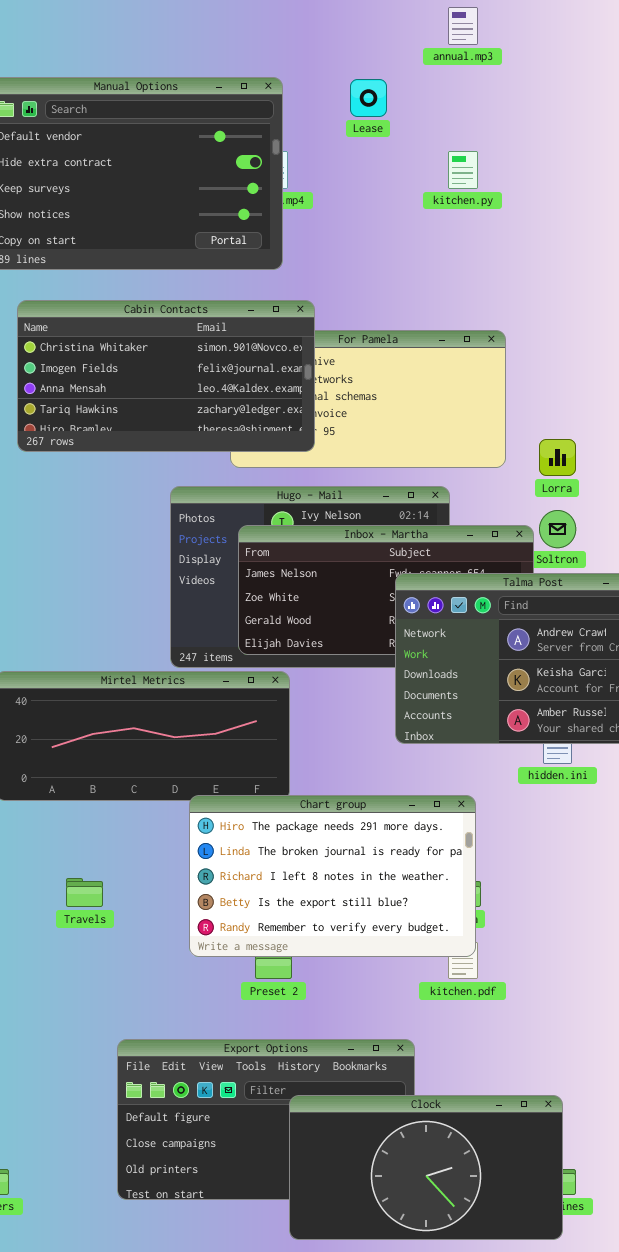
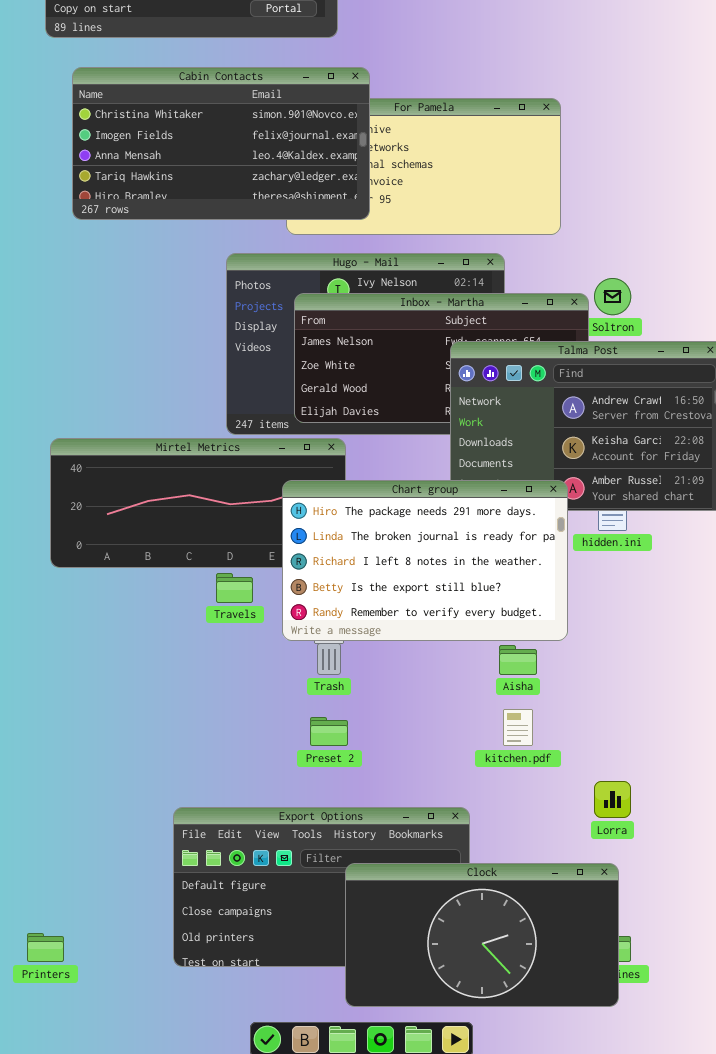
Lorra: [539,439,576,476] -> [594,781,631,818], moved
Chart group: [189,795,476,957] -> [282,480,568,641], moved
Travels: [66,878,103,907] -> [216,573,253,603], moved

